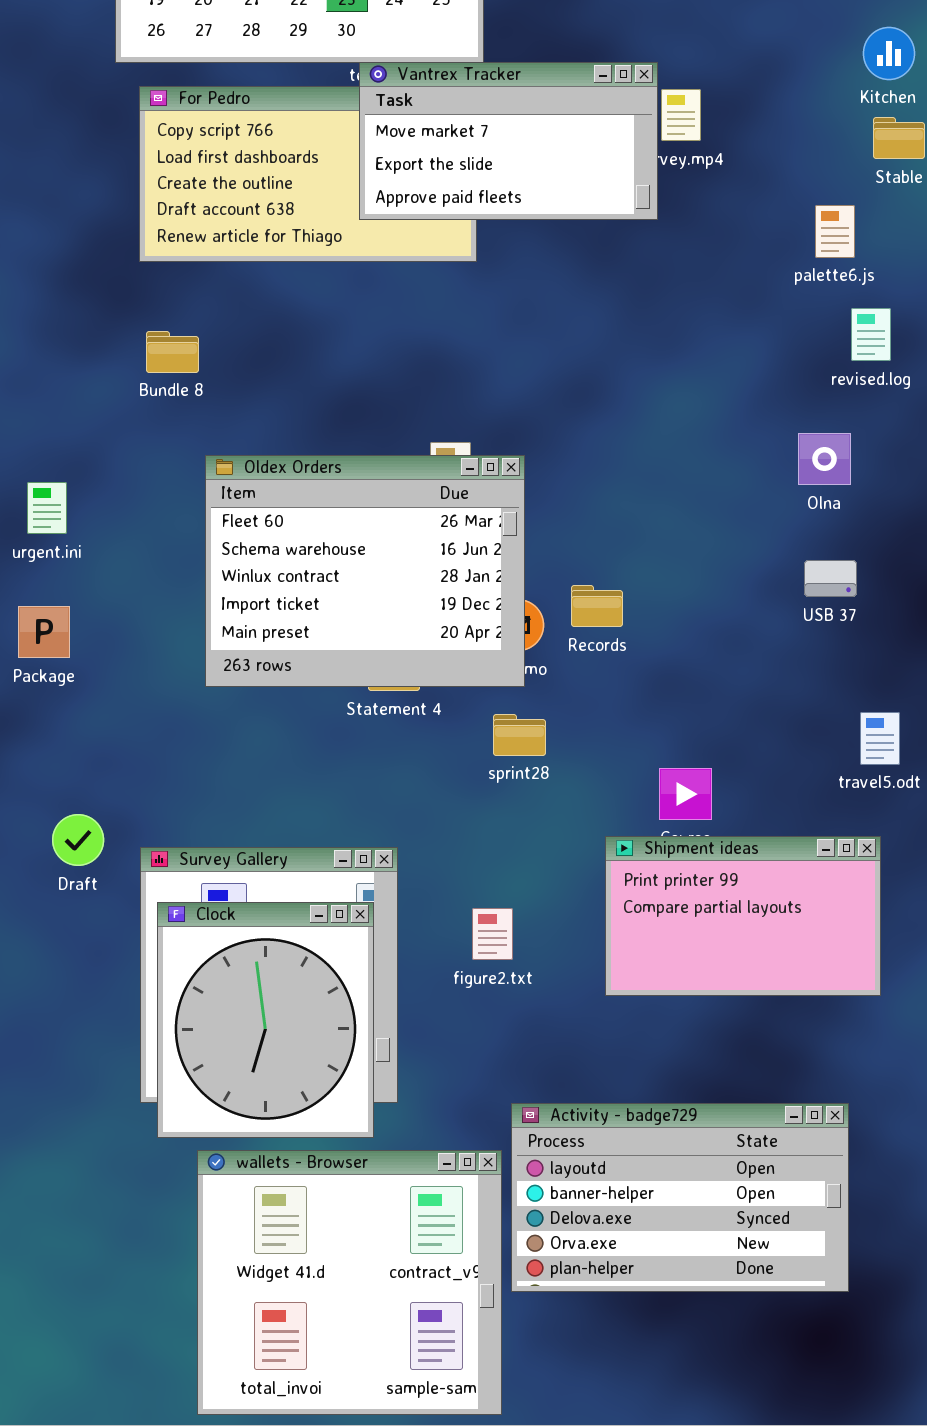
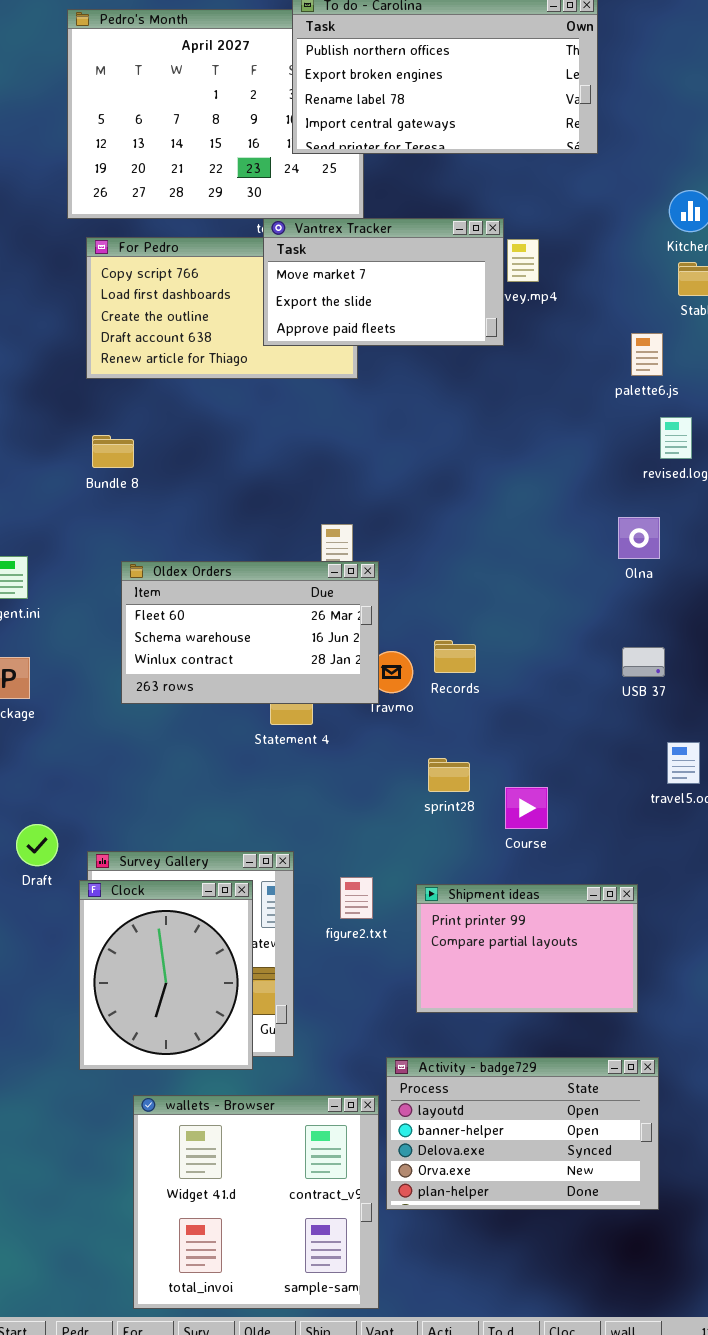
Oldex Orders: [205,455,525,687] -> [121,561,379,704], moved, resized
USB 37: [804,560,857,597] -> [622,647,665,677], moved
sprint28: [493,714,546,756] -> [428,758,470,792], moved
Shipment ideas: [605,836,881,996] -> [416,884,638,1013], moved
Clock: [157,902,374,1138] -> [79,880,253,1070], moved
figure2.txt: [472,908,513,960] -> [340,877,373,919], moved

